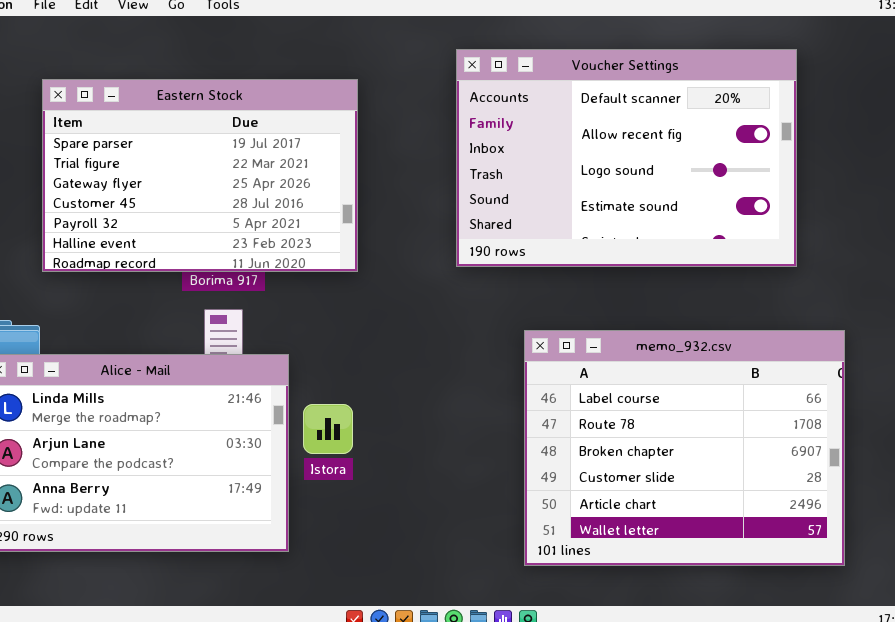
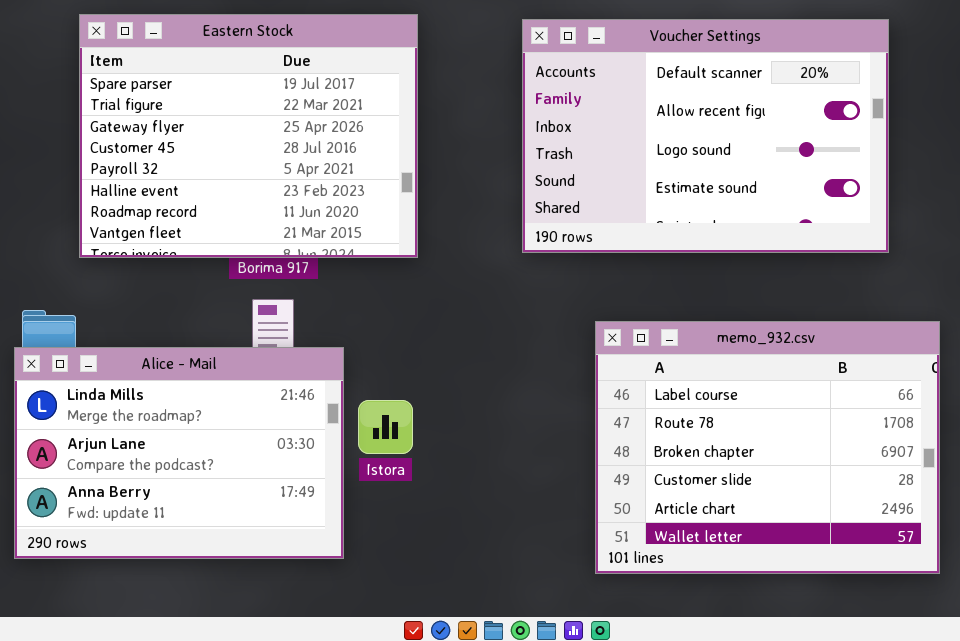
Eastern Stock: [42,79,358,272] -> [79,14,418,258], resized

